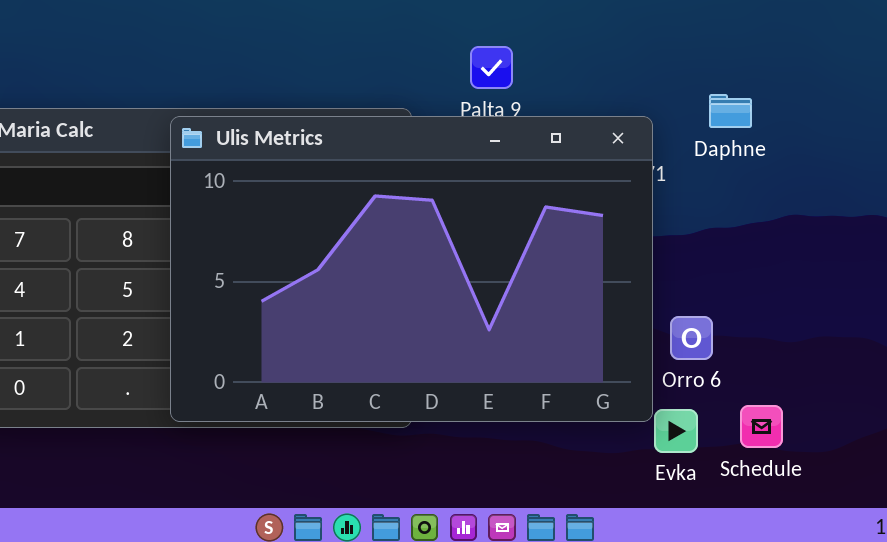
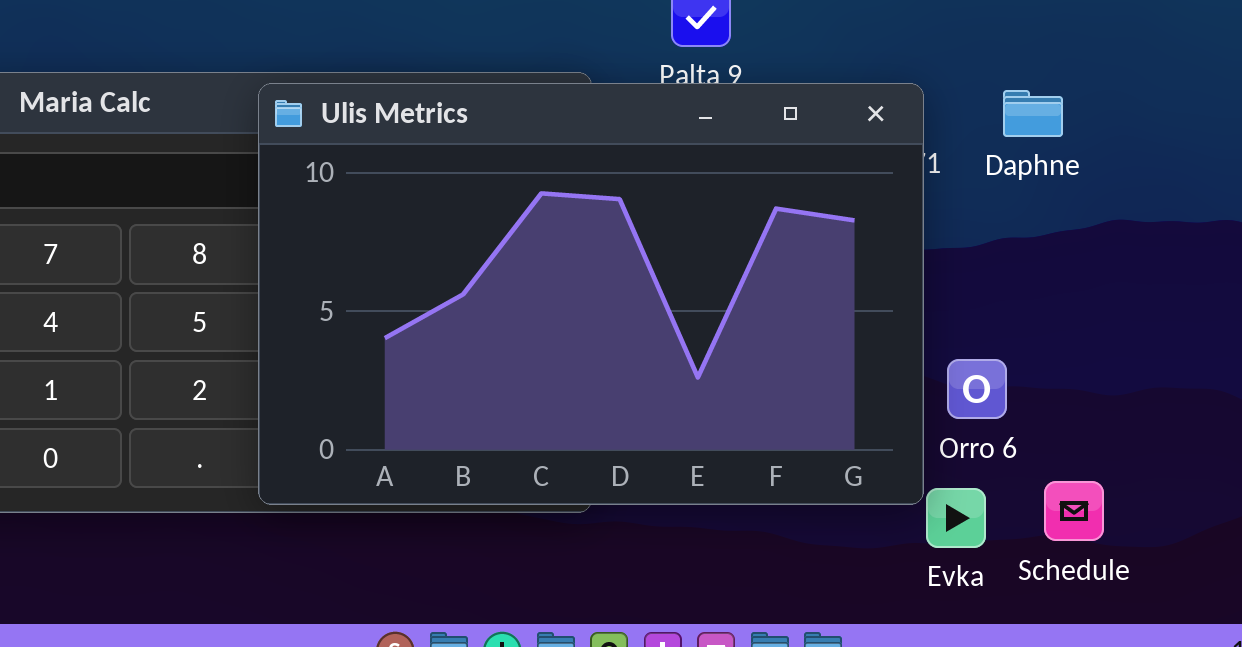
Daphne: [709,94,752,128] -> [1003,90,1063,137], moved

